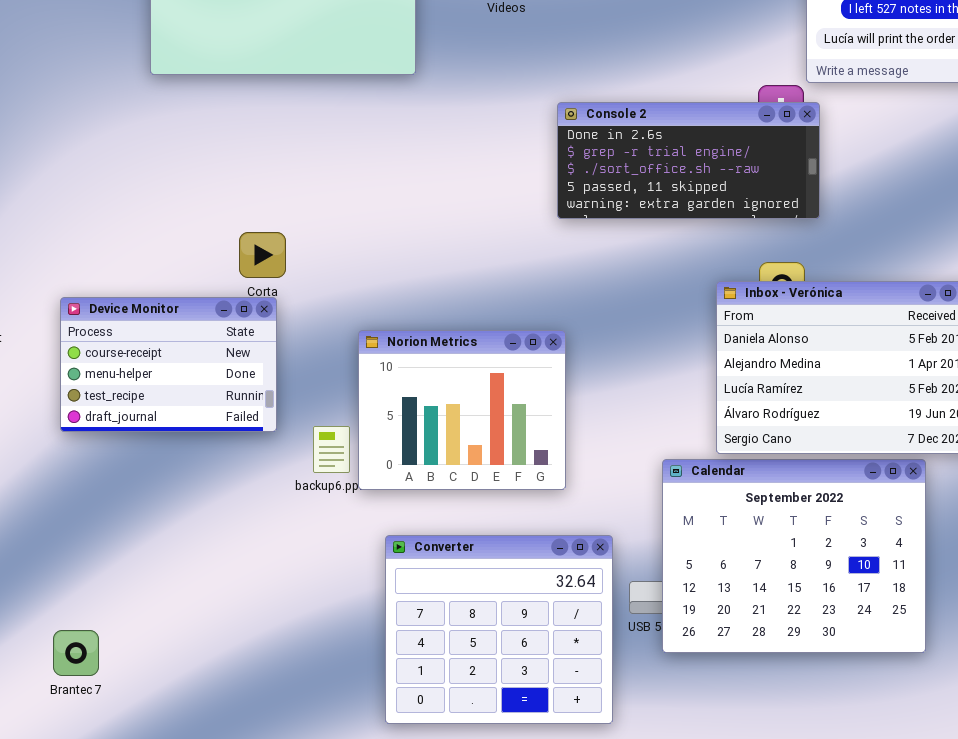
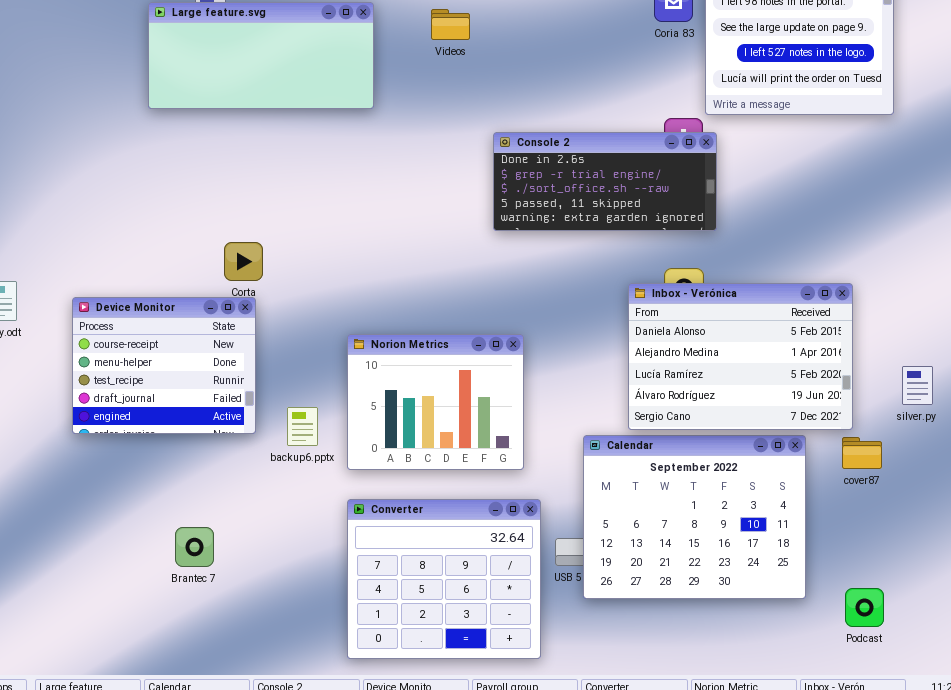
Device Monitor: [60,297,277,432] -> [72,297,256,434], resized
Norion Metrics: [358,330,566,490] -> [347,334,524,470], moved
Brantec 7: [53,630,99,676] -> [175,527,214,567], moved

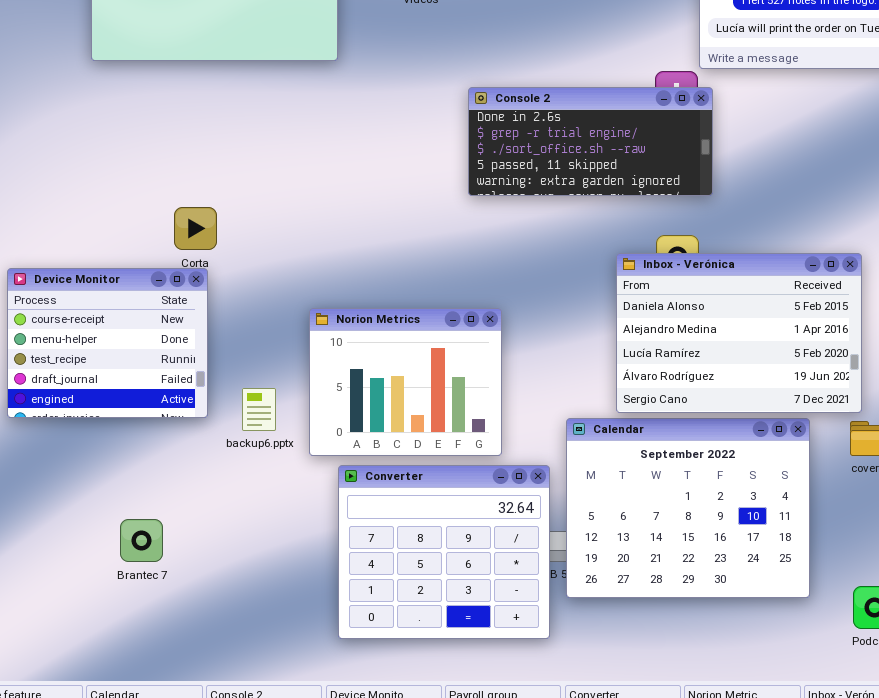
Converter: [347,499,541,659] -> [338,465,550,639], moved

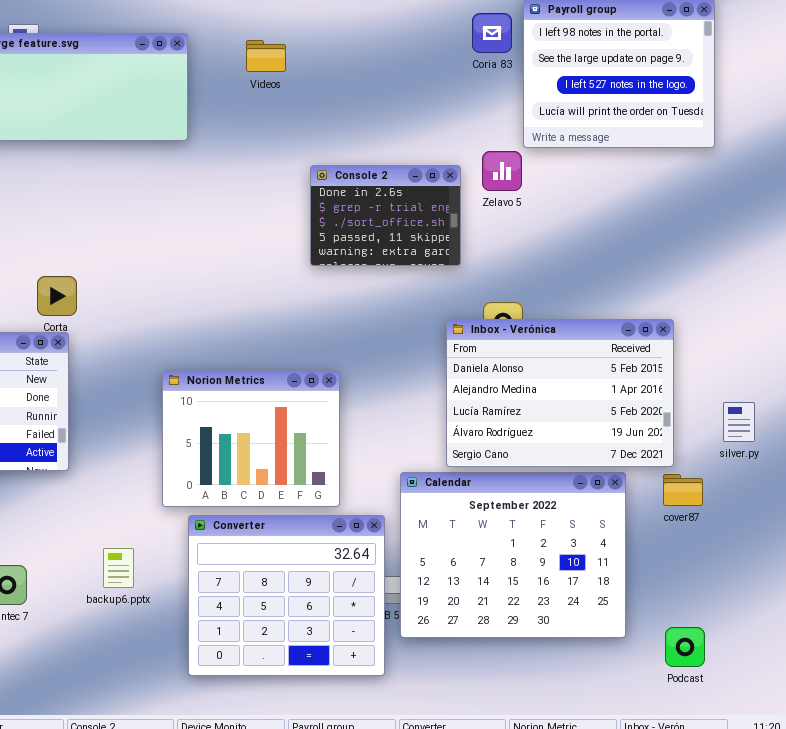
Console 2: [468,87,713,196] -> [310,165,461,266], resized
backup6.pptx: [242,388,276,431] -> [103,548,134,588], moved

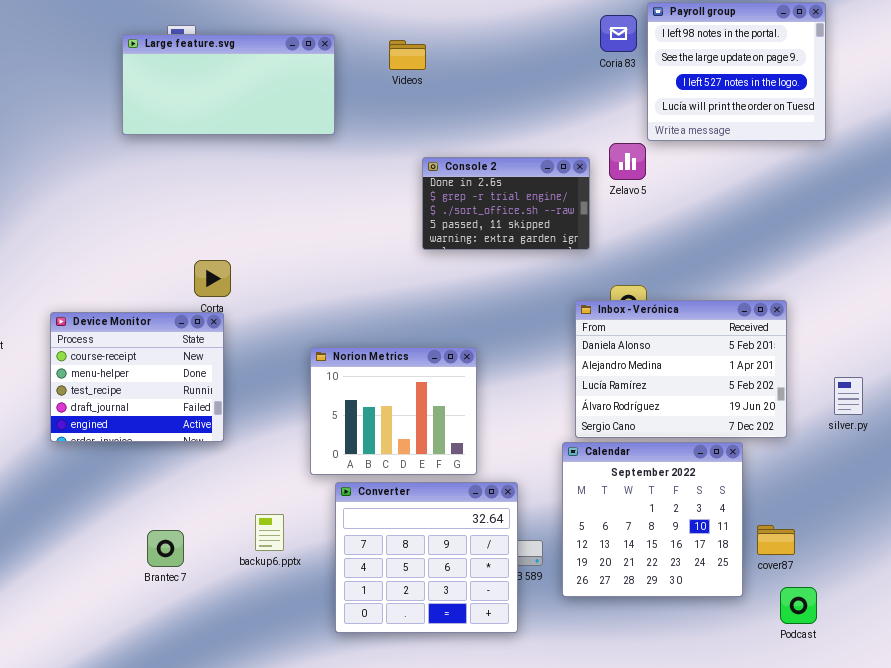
Console 2: [310,165,461,266] -> [422,157,590,250], resized
Calendar: [400,472,626,638] -> [562,442,743,597], resized
cover87: [663,474,703,506] -> [757,525,795,555], moved

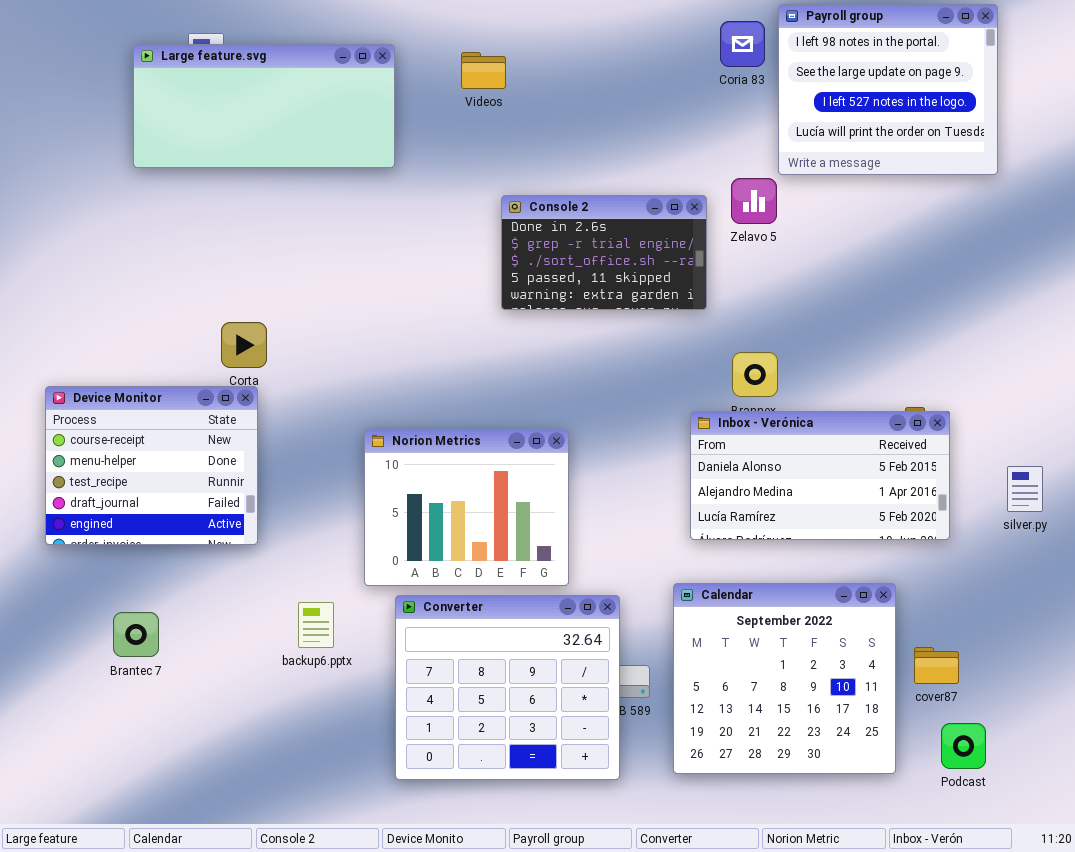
Inbox - Verónica: [575,300,787,438] -> [690,411,950,540], resized
Calendar: [562,442,743,597] -> [673,583,896,774], moved
backup6.pptx: [255,514,284,551] -> [298,602,334,648], moved
Brantec 7: [147,530,184,567] -> [113,612,159,657], moved

